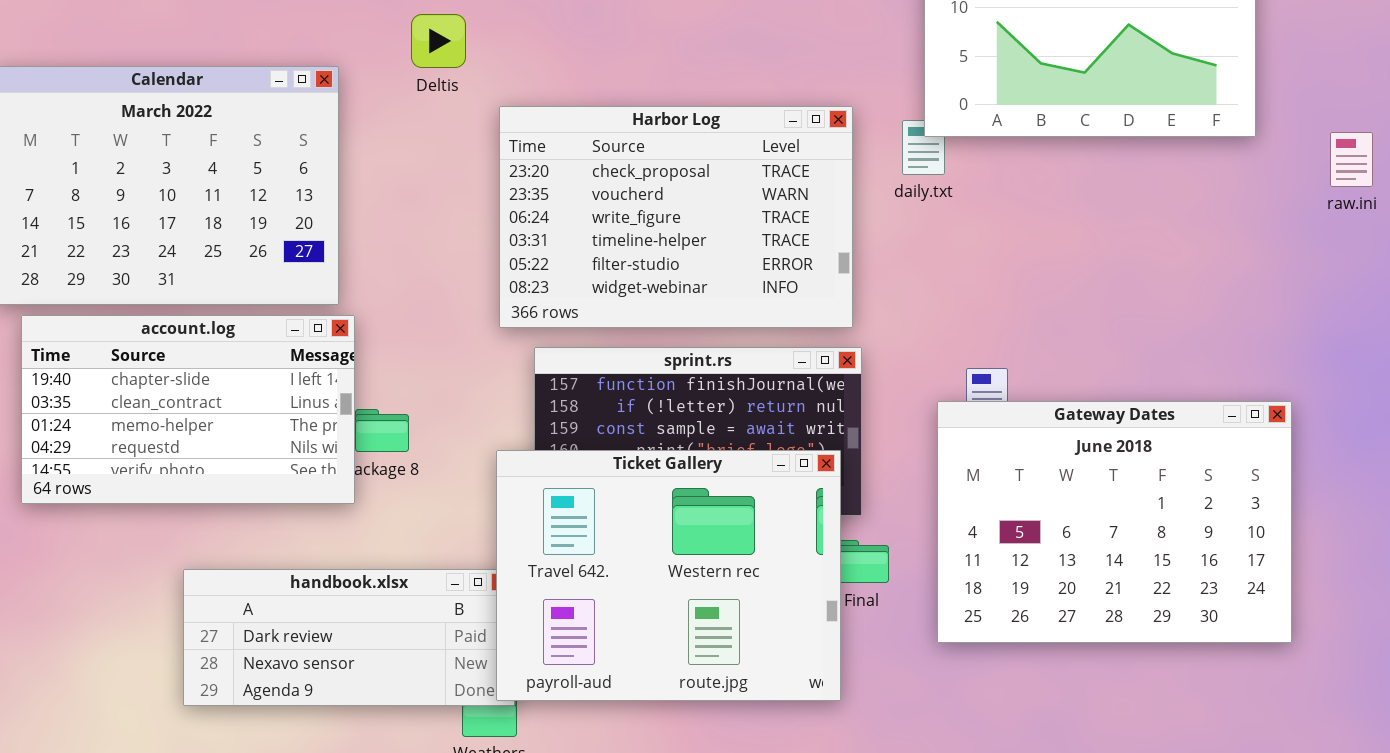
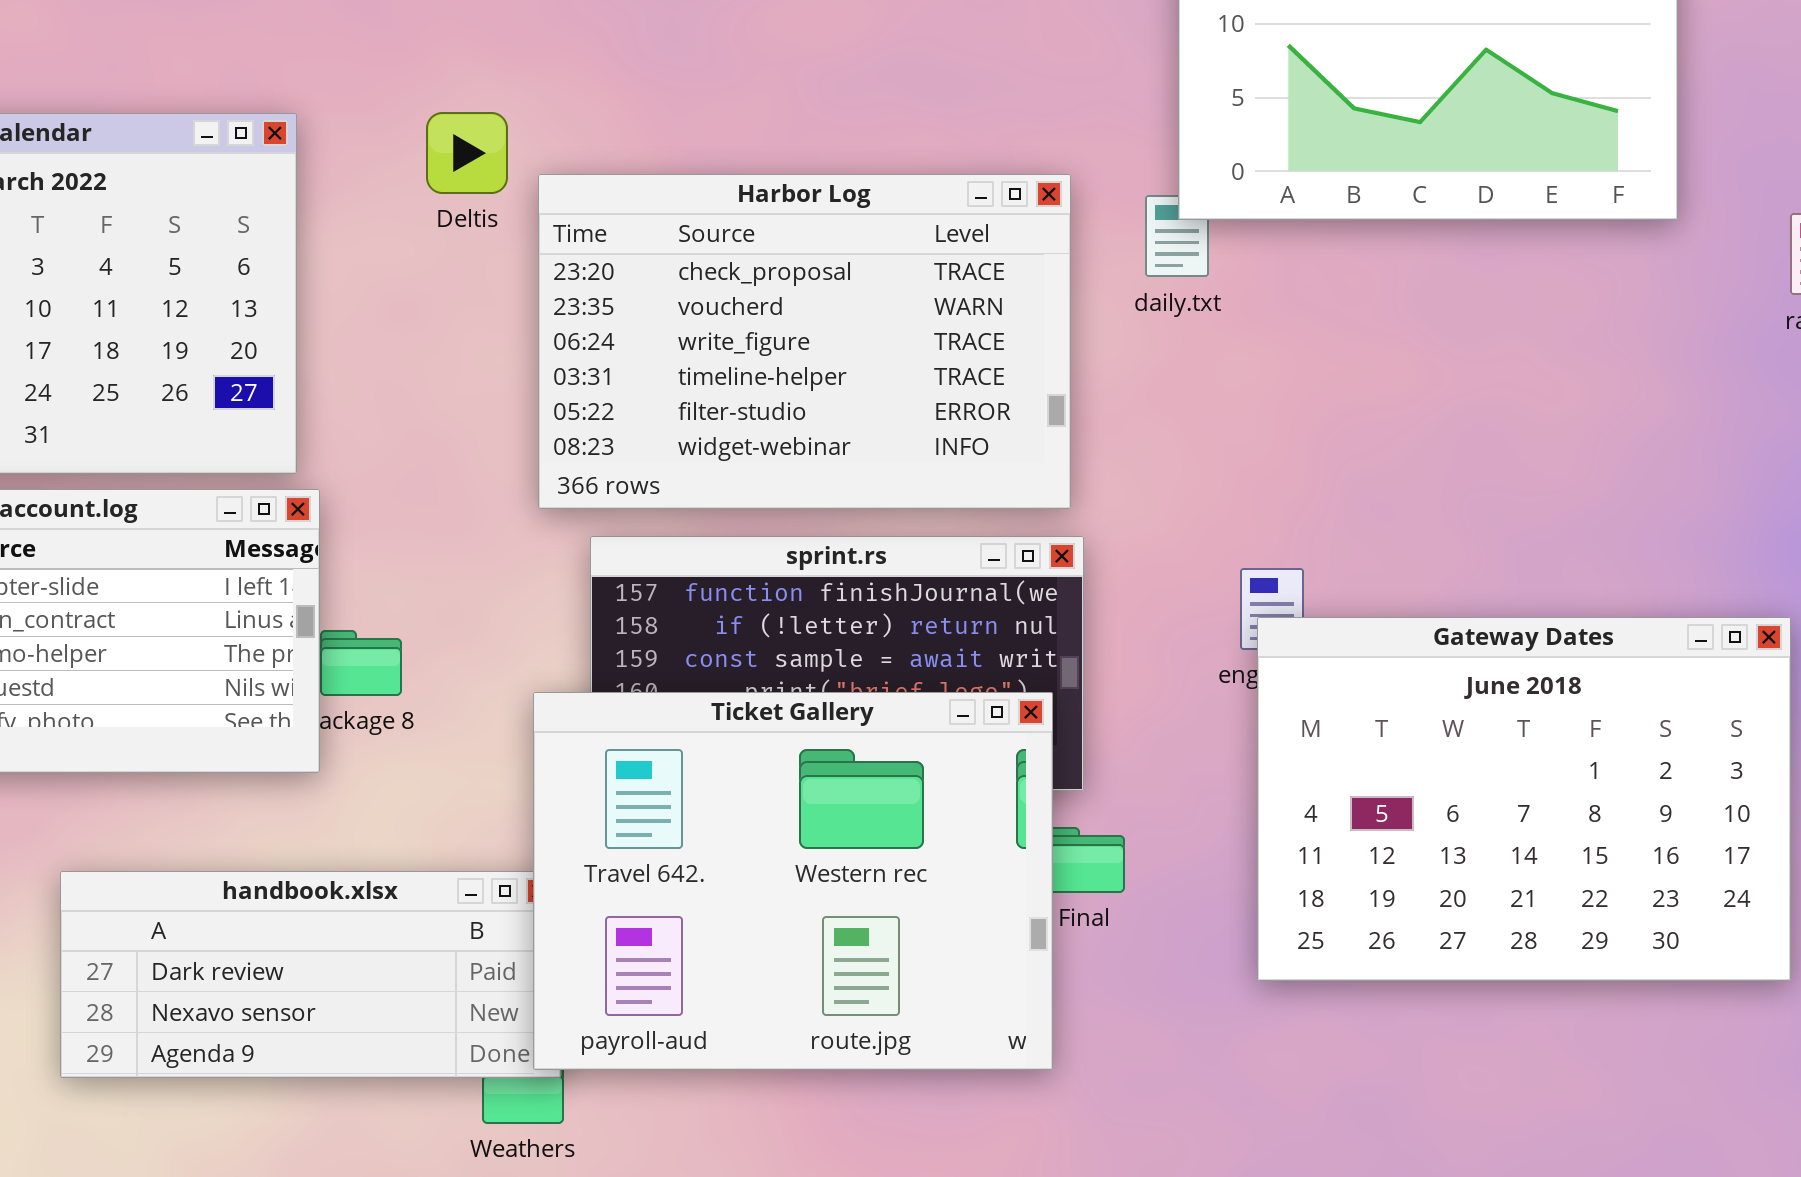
Deltis: [411,14,466,68] -> [426,112,508,194], moved
Gateway Dates: [937,401,1292,643] -> [1257,617,1791,981], moved

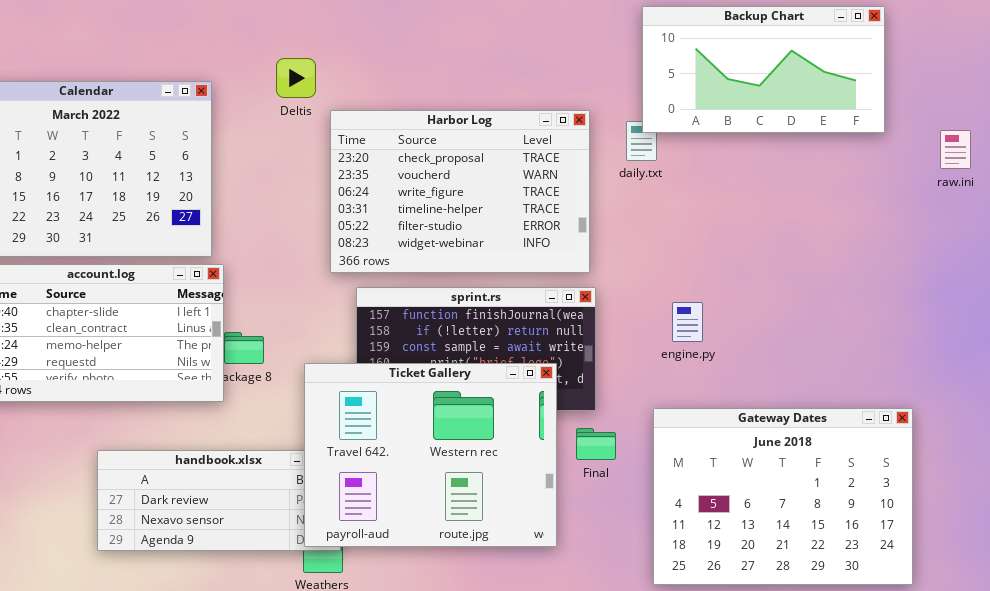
Deltis: [426,112,508,194] -> [276,58,316,98], moved
Gateway Dates: [1257,617,1791,981] -> [653,408,913,585], moved
Ticket Gallery: [533,692,1053,1070] -> [304,363,557,547], moved

